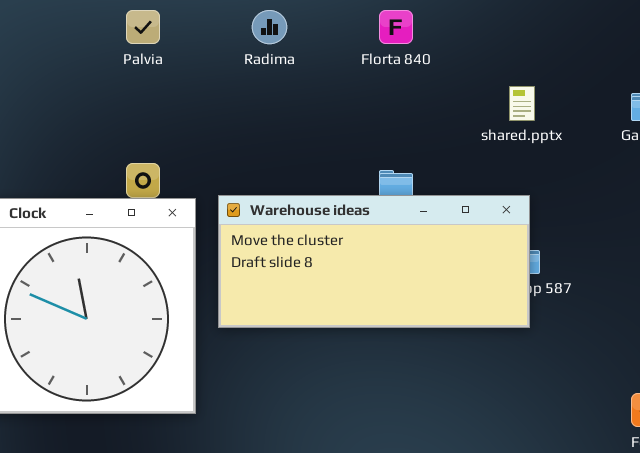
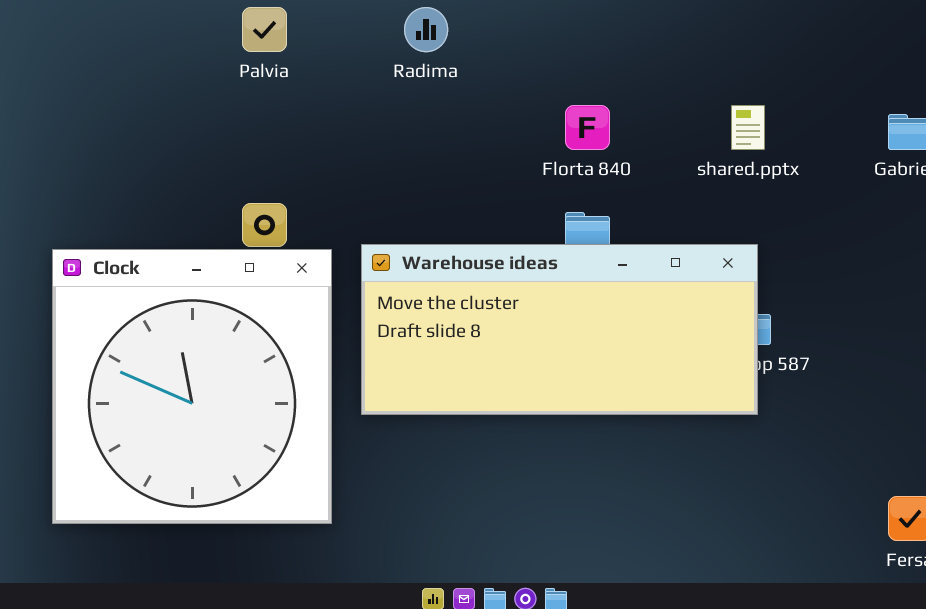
Florta 840: [379,10,413,44] -> [565,105,610,150], moved

